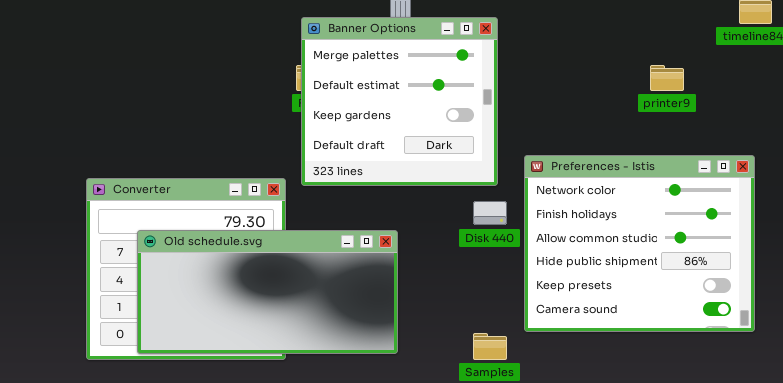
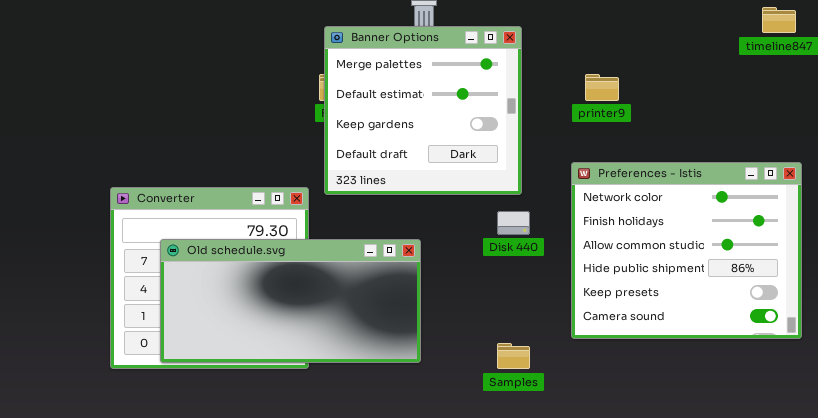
printer9: [650,65,684,91] -> [585,74,619,101], moved
Preferences - Istis: [524,155,755,332] -> [571,162,802,339], moved

